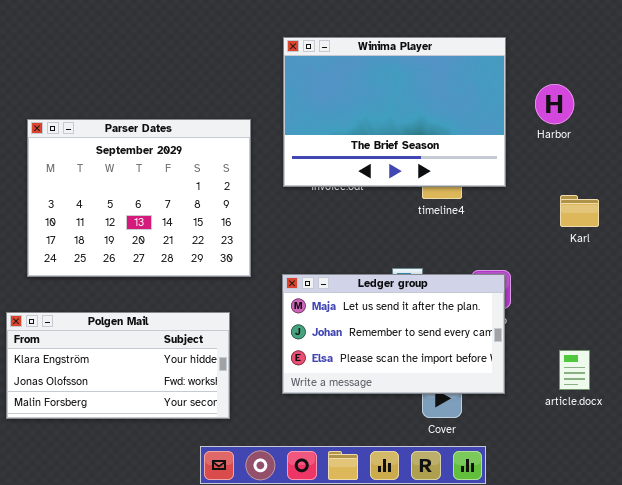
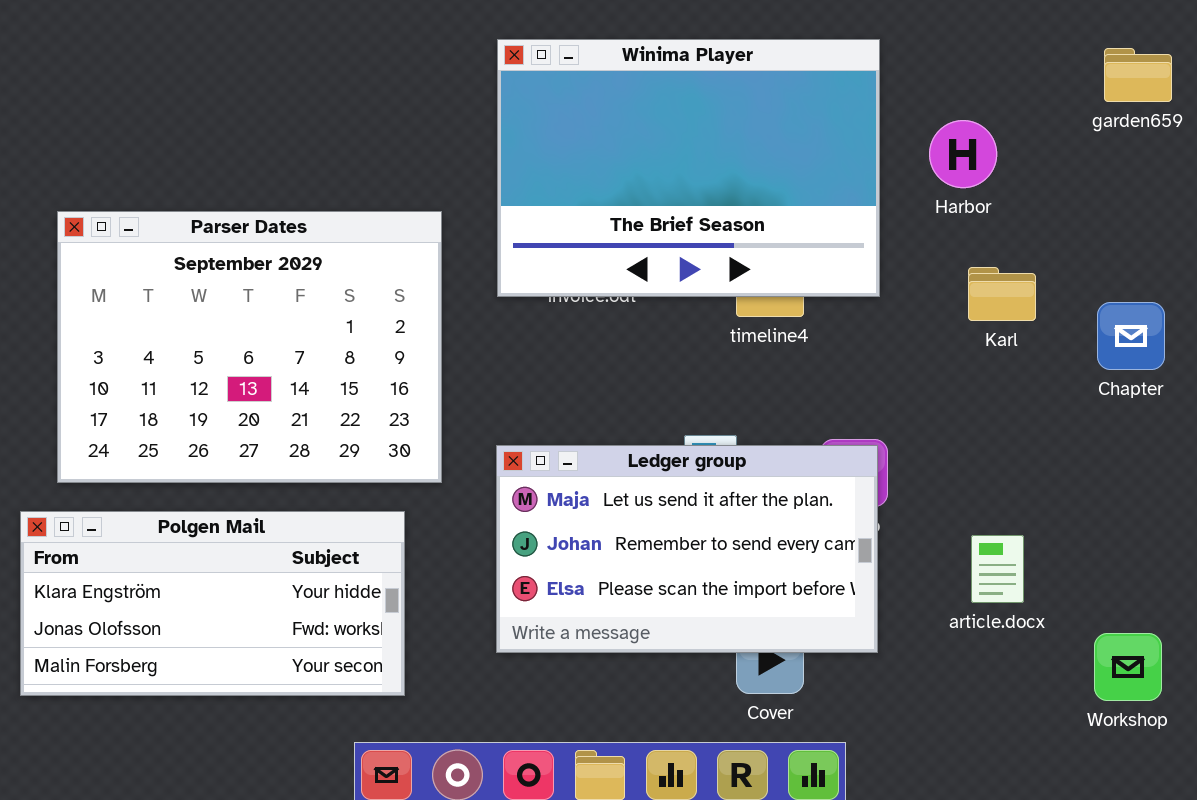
Parser Dates: [27,119,251,277] -> [57,211,442,483], moved
Karl: [560,195,599,227] -> [968,267,1036,321], moved
article.docx: [559,350,590,390] -> [971,535,1024,603], moved

